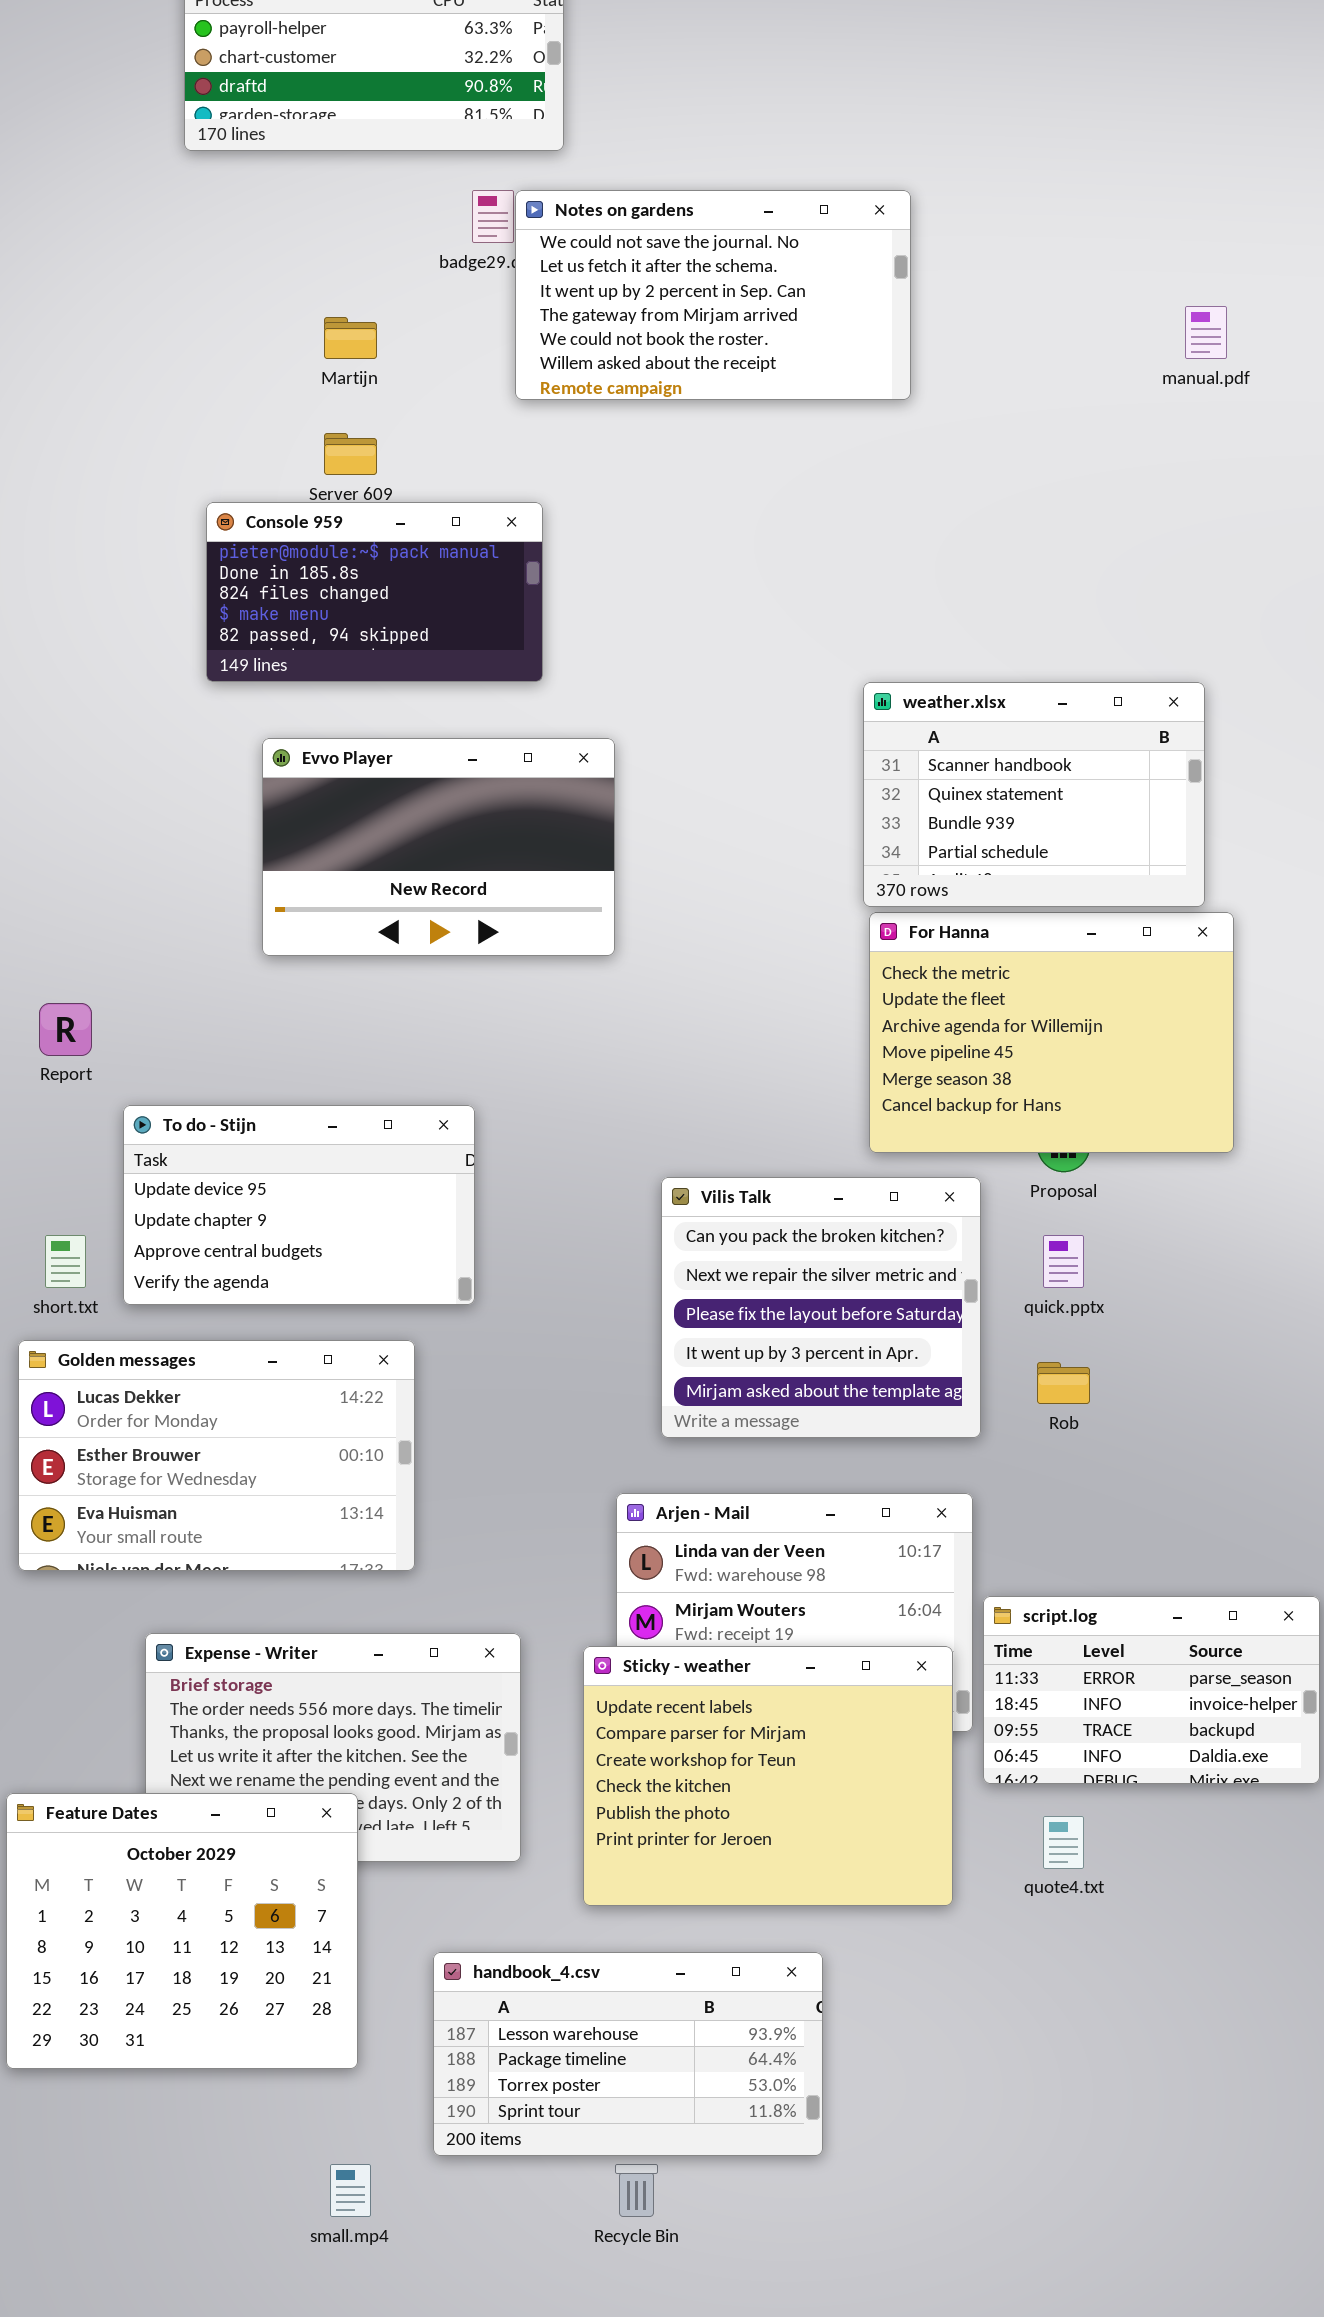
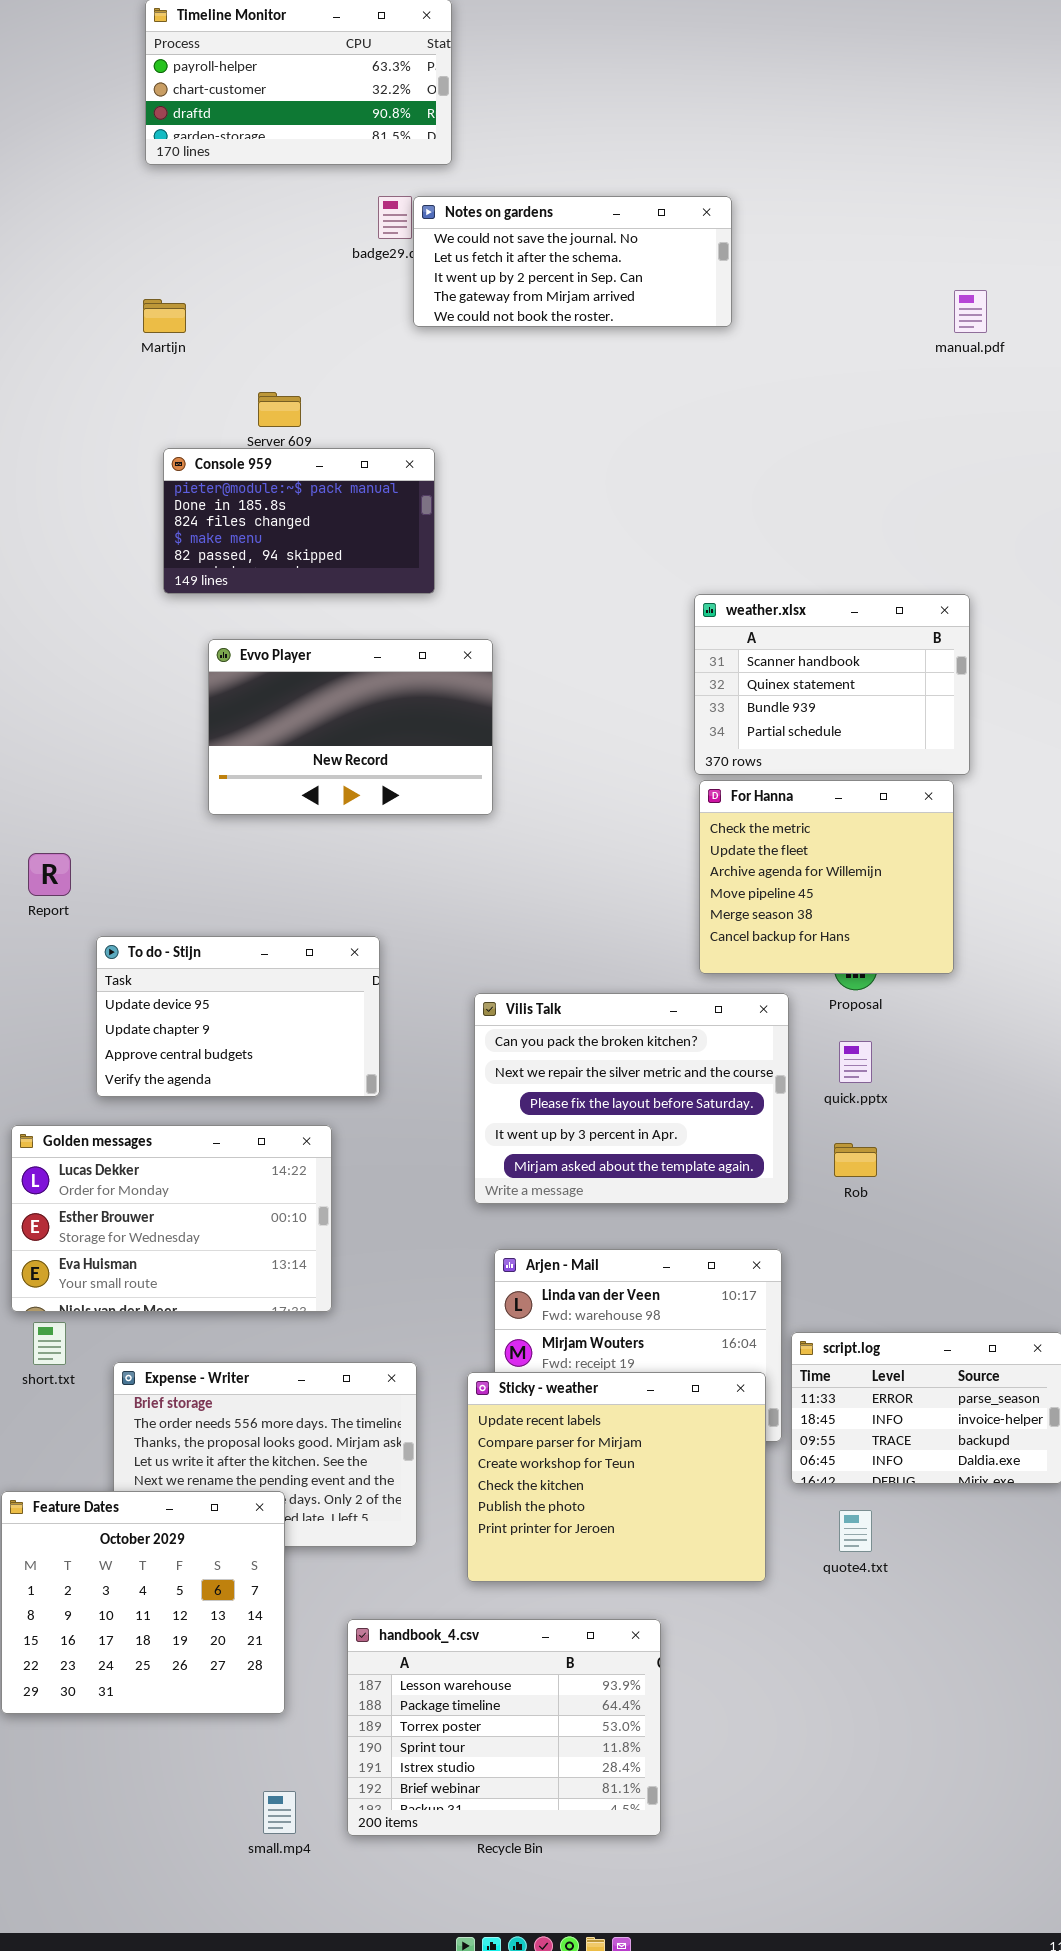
Notes on gardens: [515,190,911,400] -> [413,196,732,327], resized
Martijn: [324,317,377,359] -> [143,299,186,333], moved
For Hanna: [869,912,1234,1153] -> [699,780,954,974], resized
Vilis Talk: [661,1177,981,1438] -> [474,993,789,1204], resized
short.txt: [45,1235,86,1288] -> [33,1322,66,1365], moved
handbook_4.csv: [433,1952,823,2156] -> [347,1619,661,1836], resized

